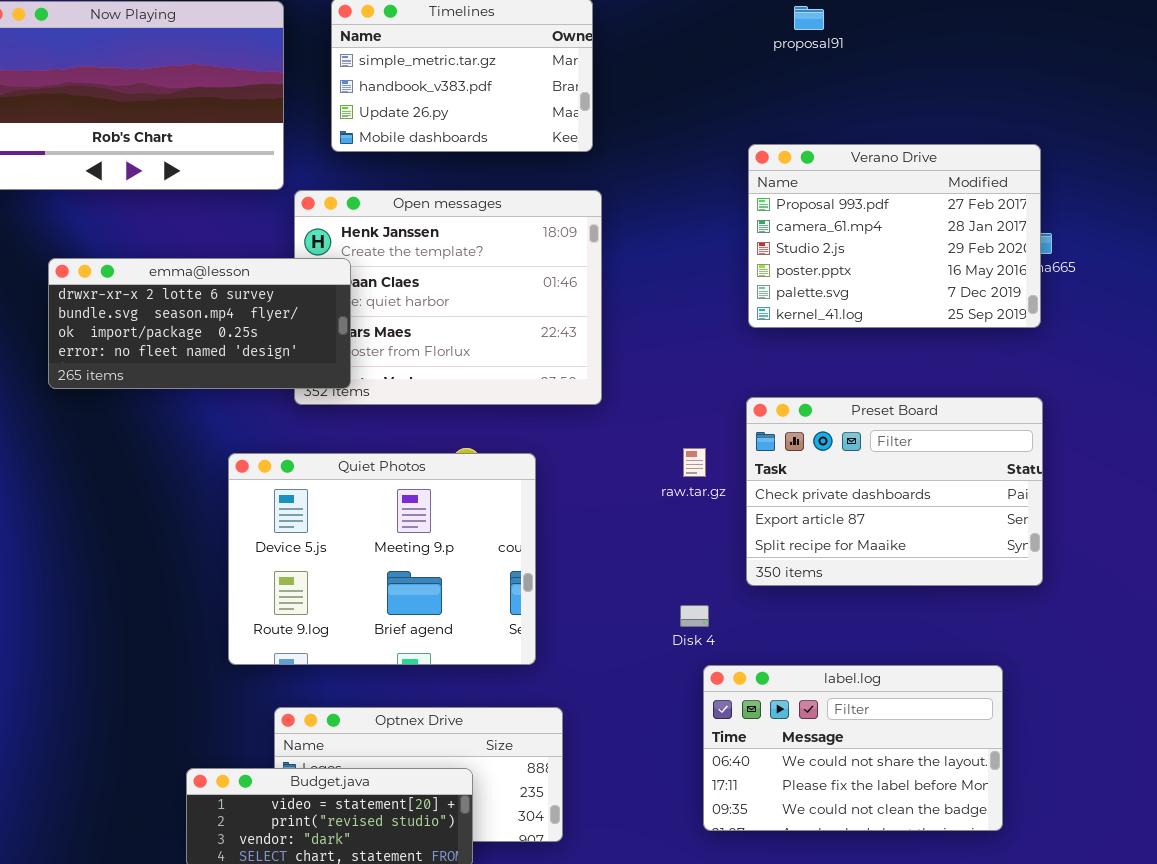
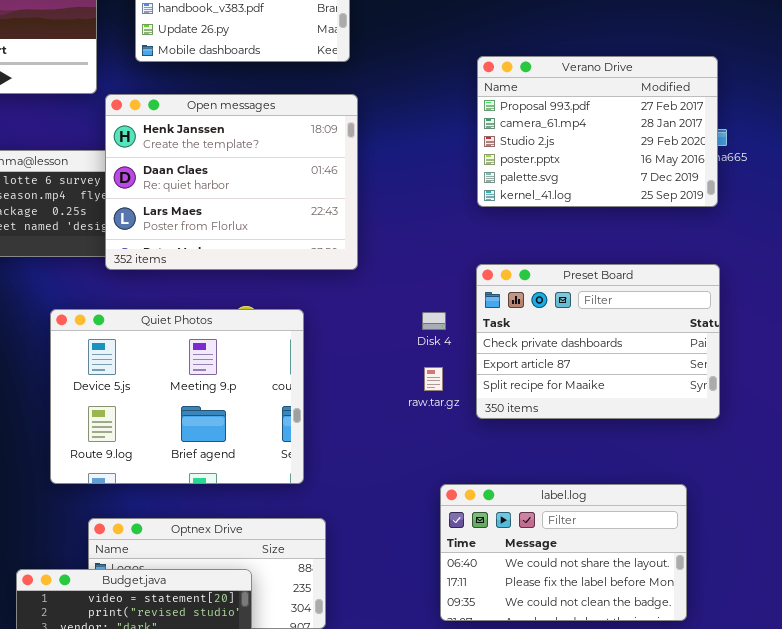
Open messages: [294,190,602,405] -> [105,94,358,270], raised
raw.tar.gz: [683,448,706,477] -> [424,367,443,391], moved
Disk 4: [680,605,709,627] -> [422,312,446,330], moved

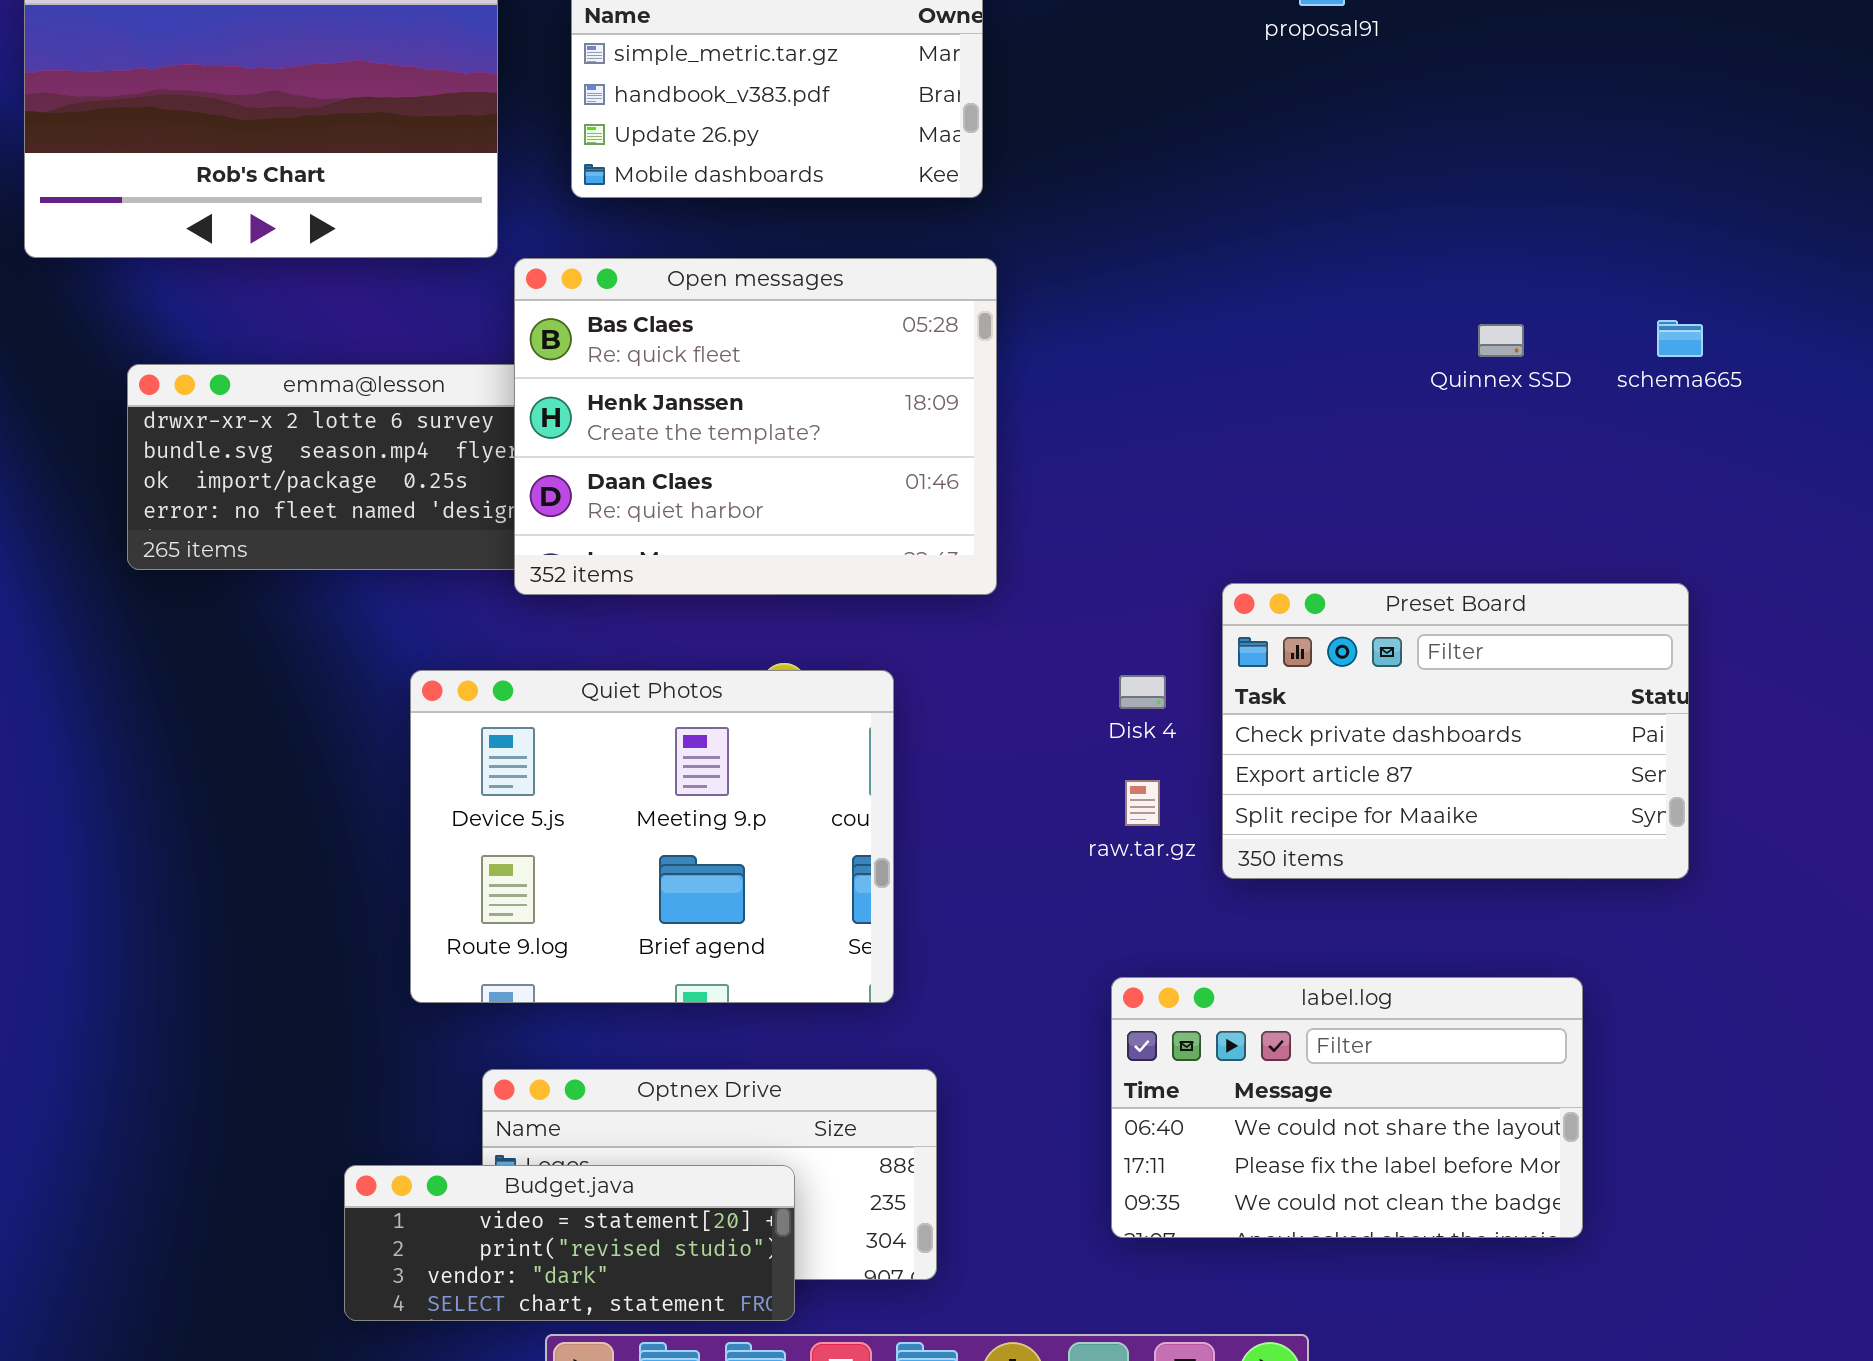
Verano Drive: [477,56,718,207] -> none, closed
Open messages: [105,94,358,270] -> [514,258,997,595], scrolled up 1 row
label.log: [440,484,687,621] -> [1111,977,1583,1238], moved

